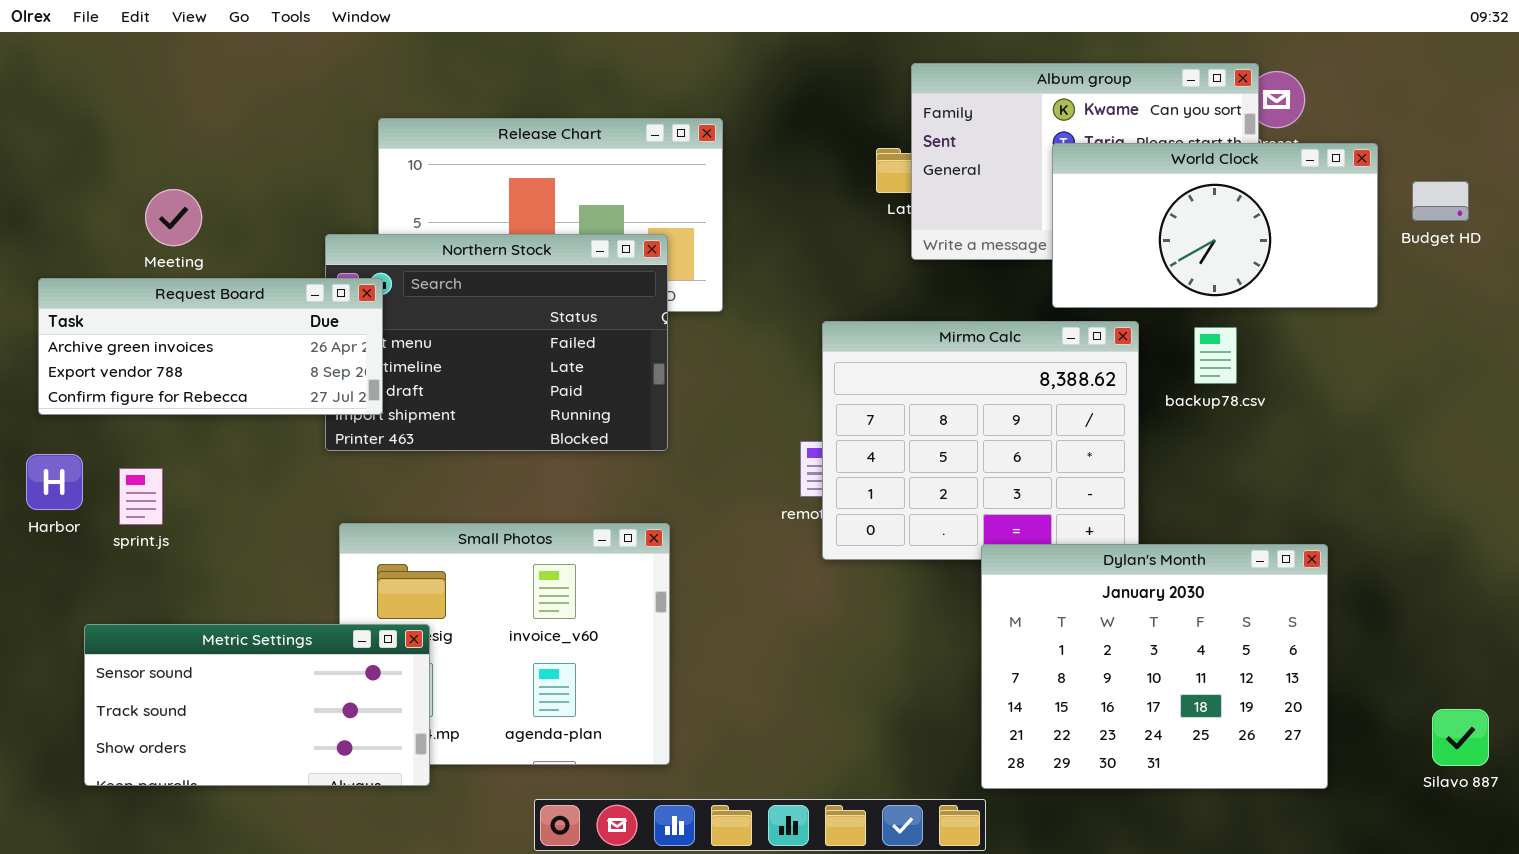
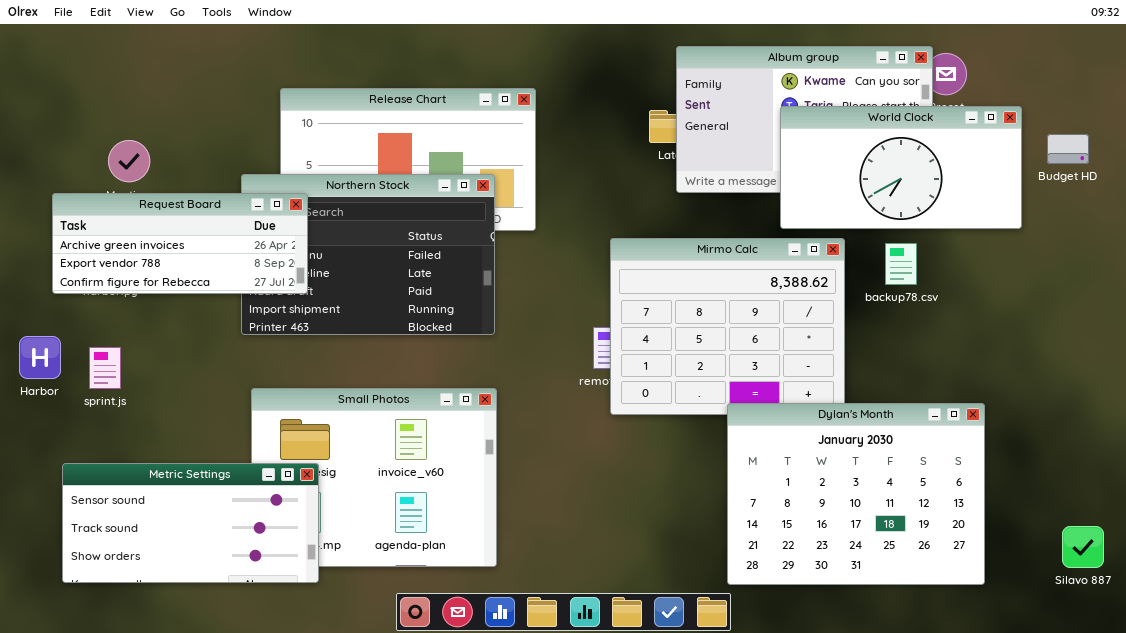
Request Board: [38,278,383,415] -> [52,193,308,294], moved

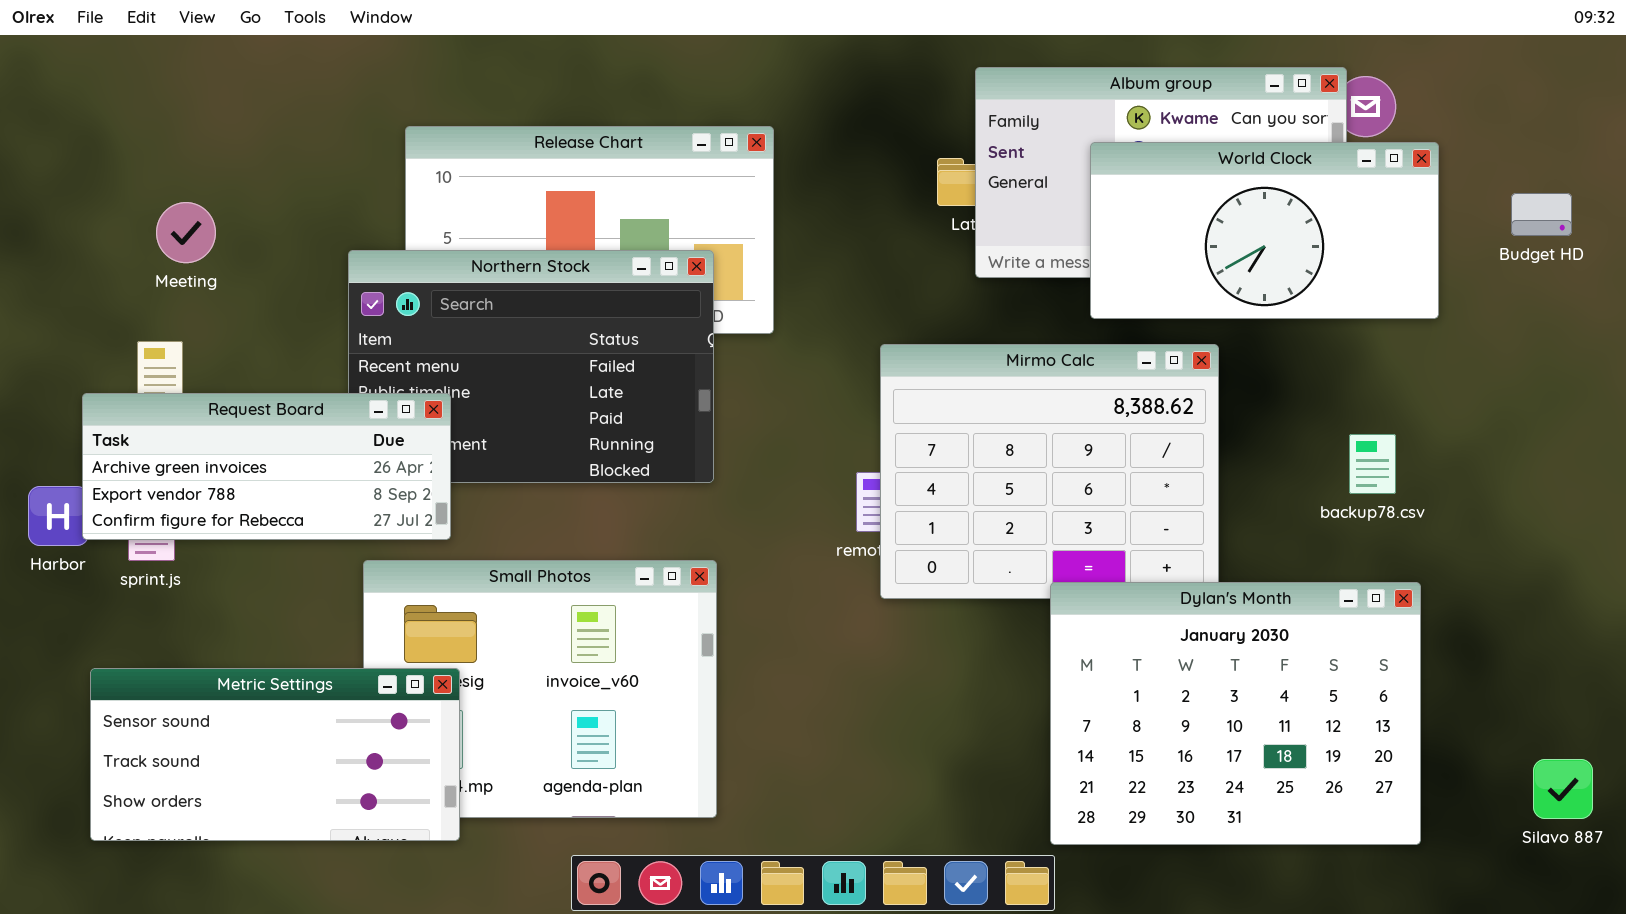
World Clock: [780,106,1022,229] -> [1090,142,1439,319], moved
Request Board: [52,193,308,294] -> [82,393,451,540], moved
backup78.csv: [885,243,917,285] -> [1349,434,1396,494], moved

